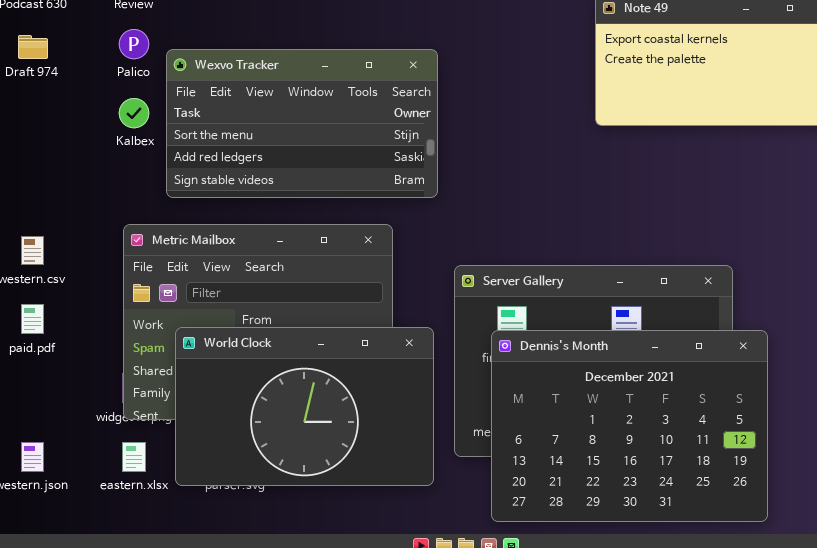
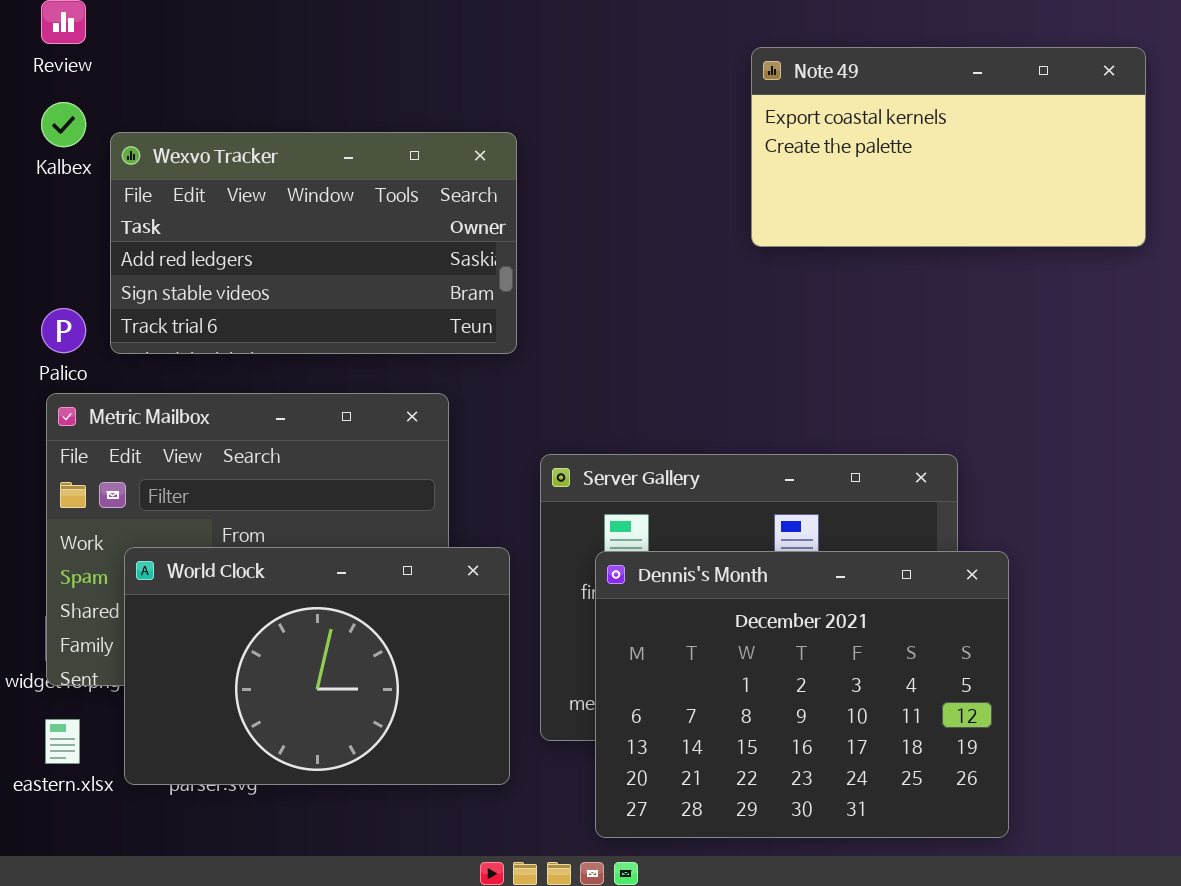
Palico: [119,29,149,59] -> [41,308,86,353], moved
Wexvo Tracker: [166,49,438,198] -> [110,132,517,354], scrolled down 1 row
Kalbex: [119,98,149,128] -> [41,102,86,147], moved

